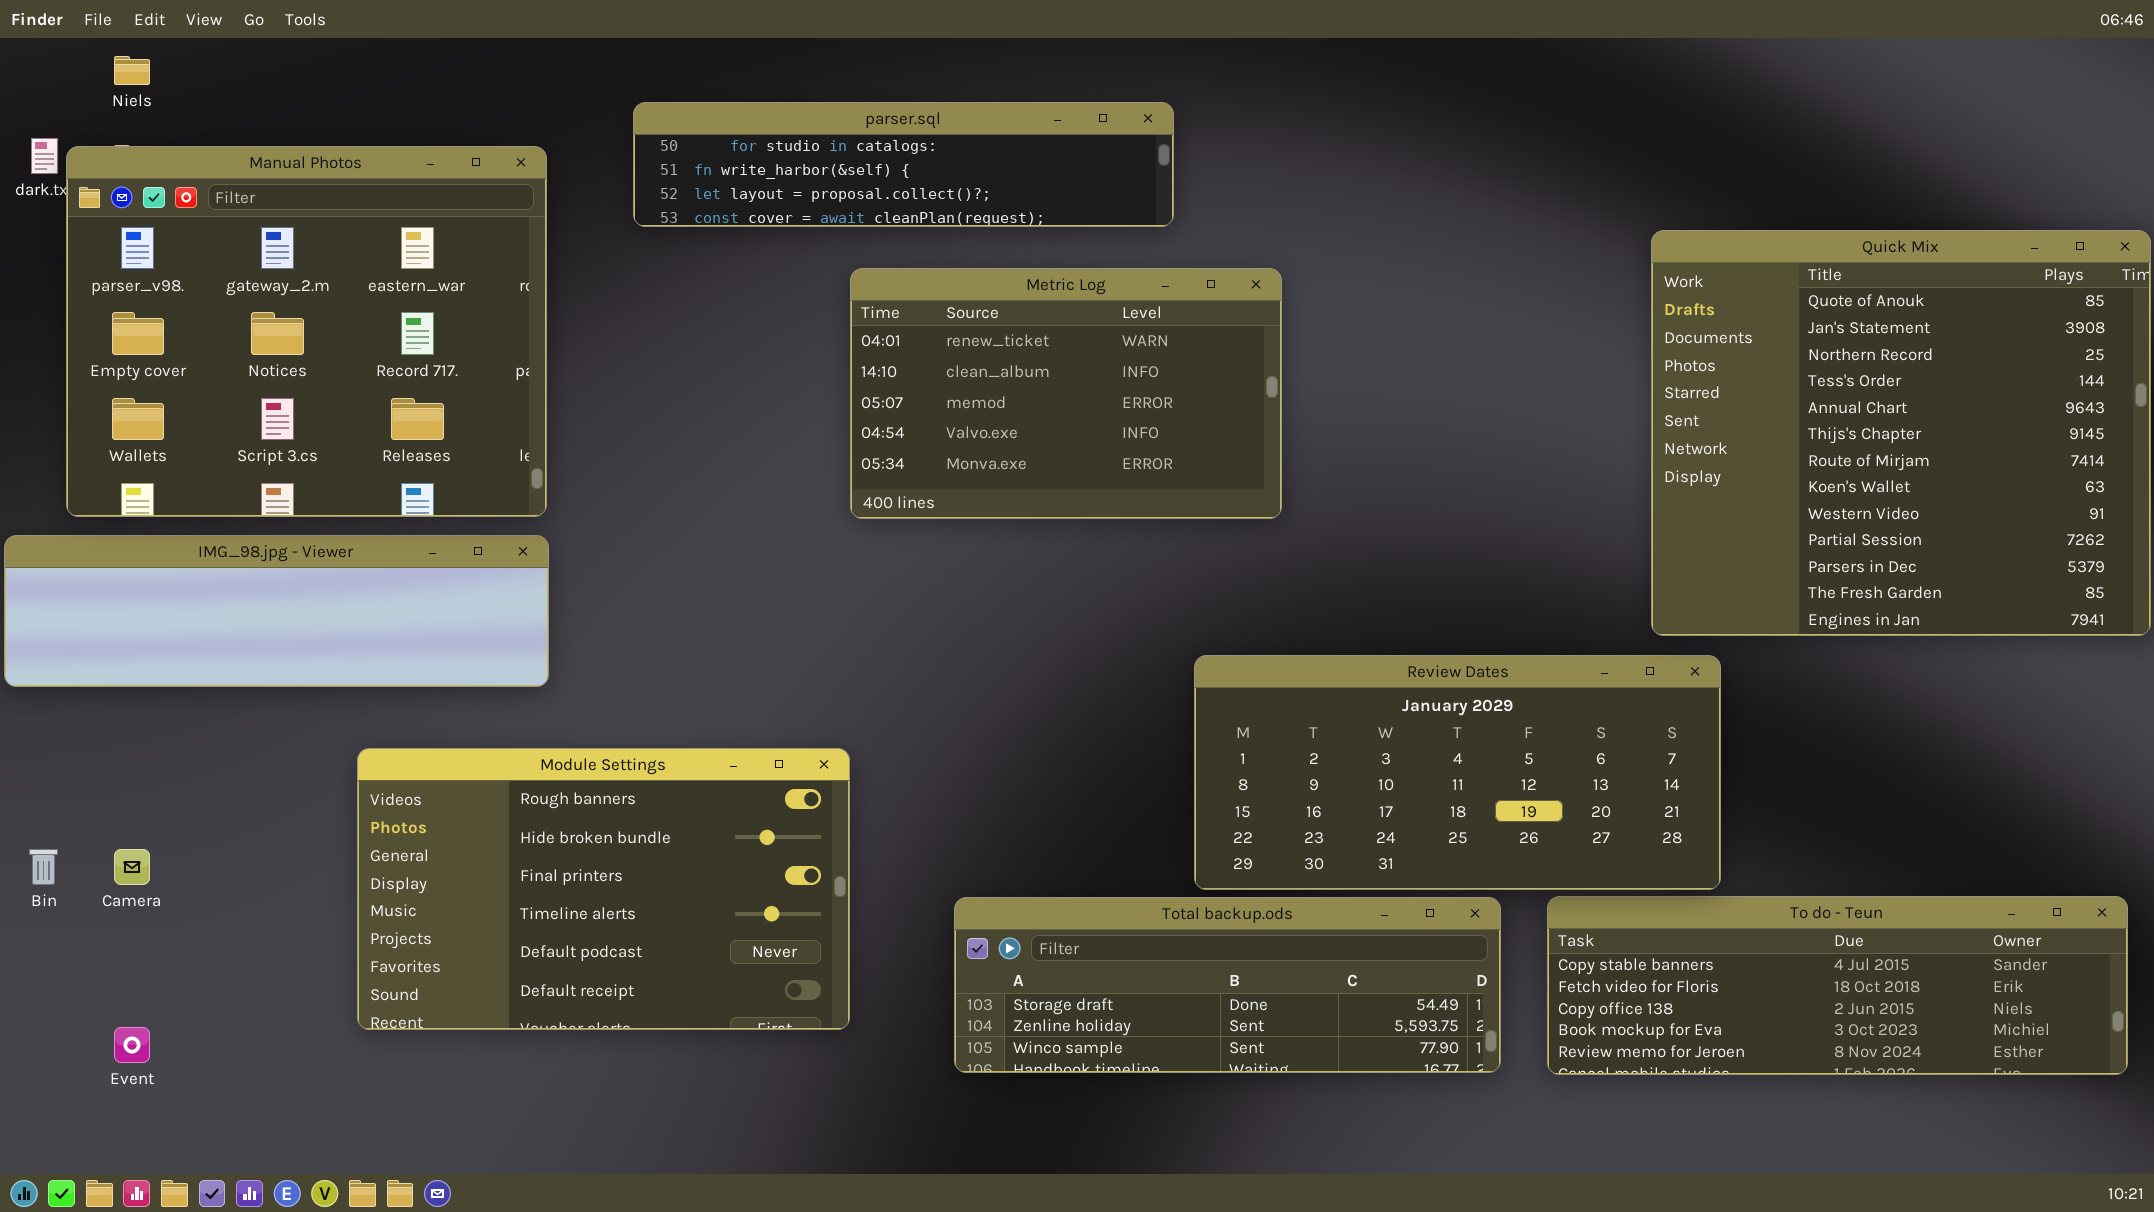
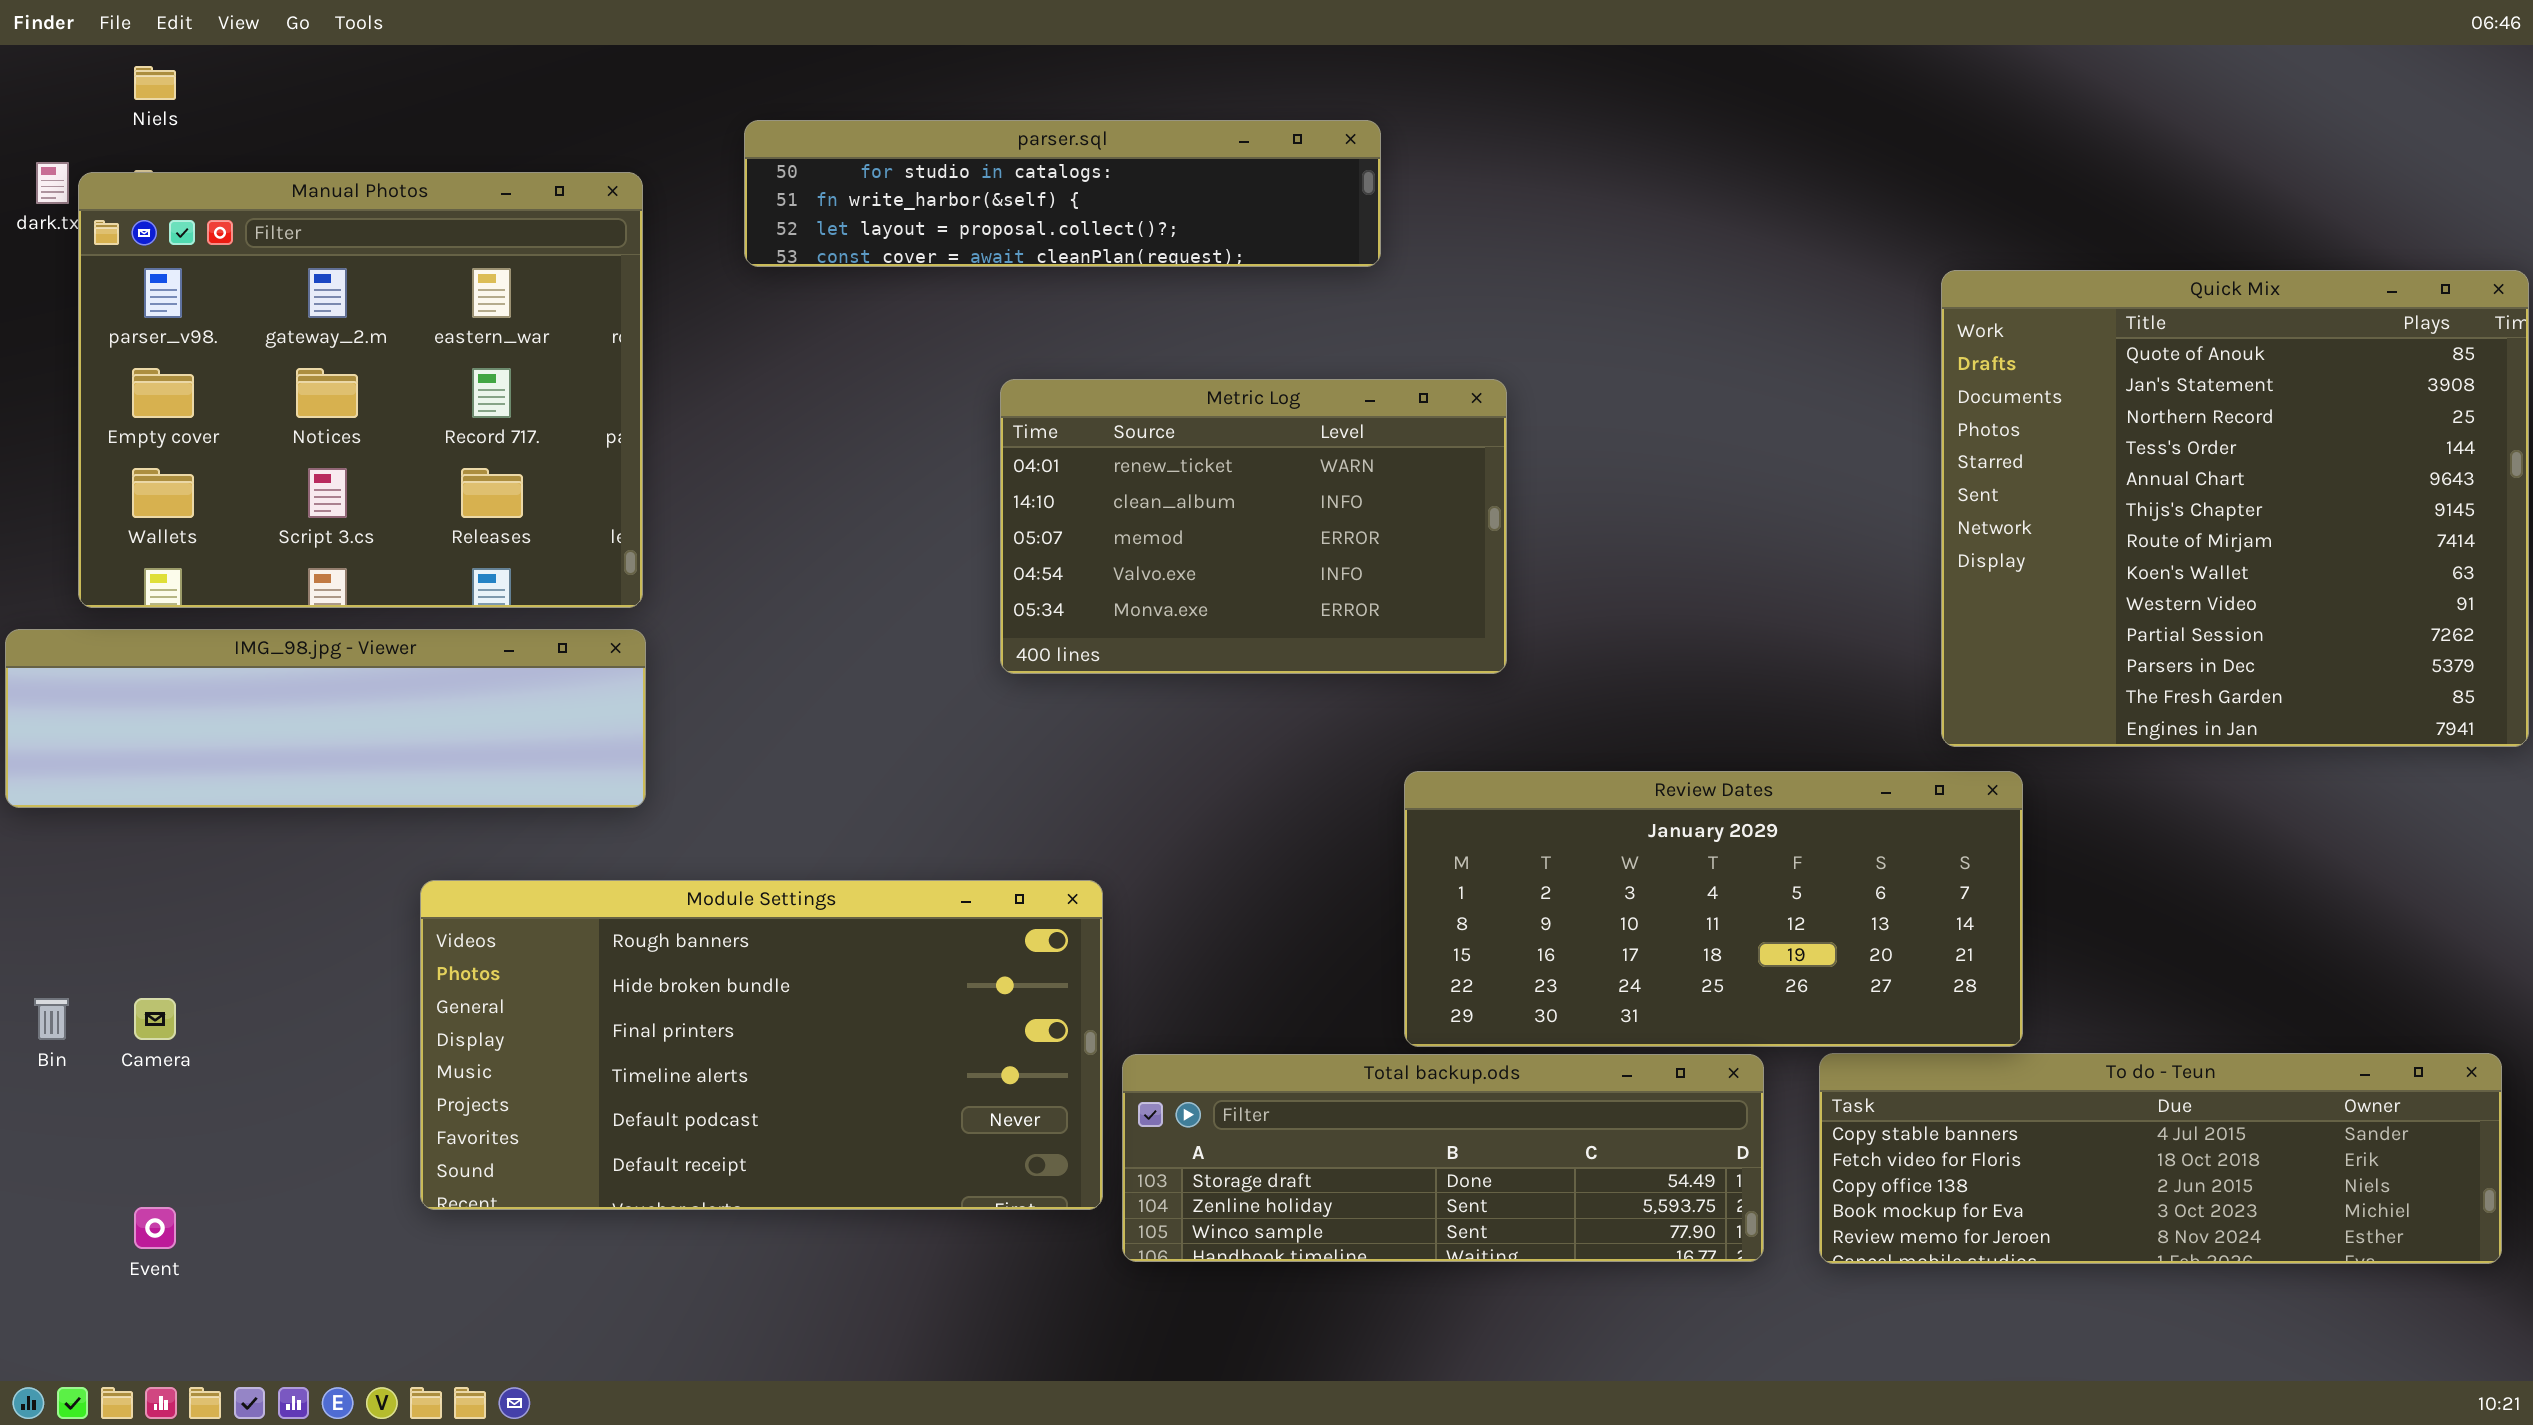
Metric Log: [850,268,1282,519] -> [1000,379,1507,674], moved
Module Settings: [357,748,850,1030] -> [420,880,1103,1210], resized

